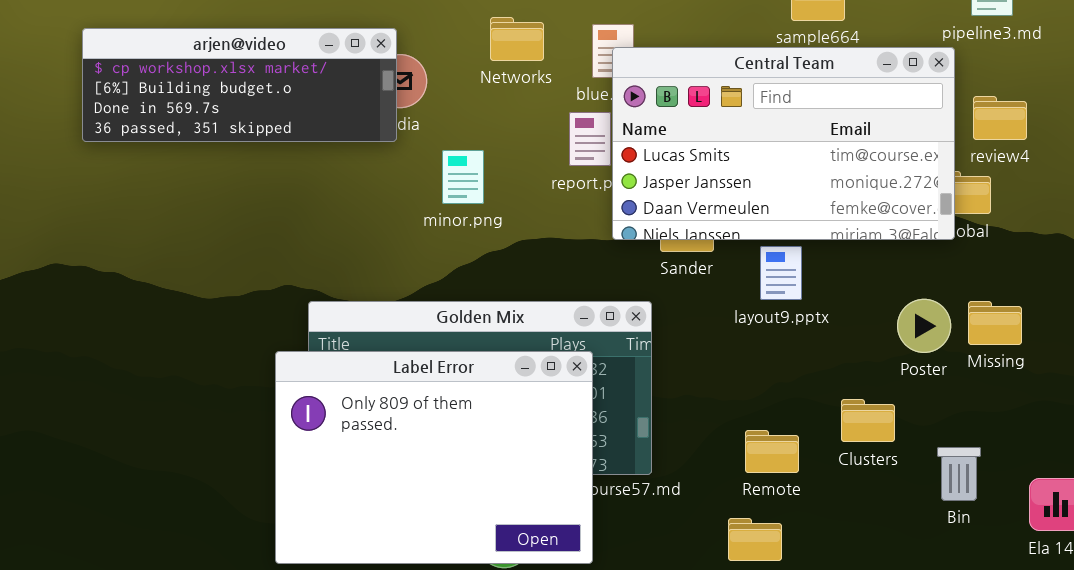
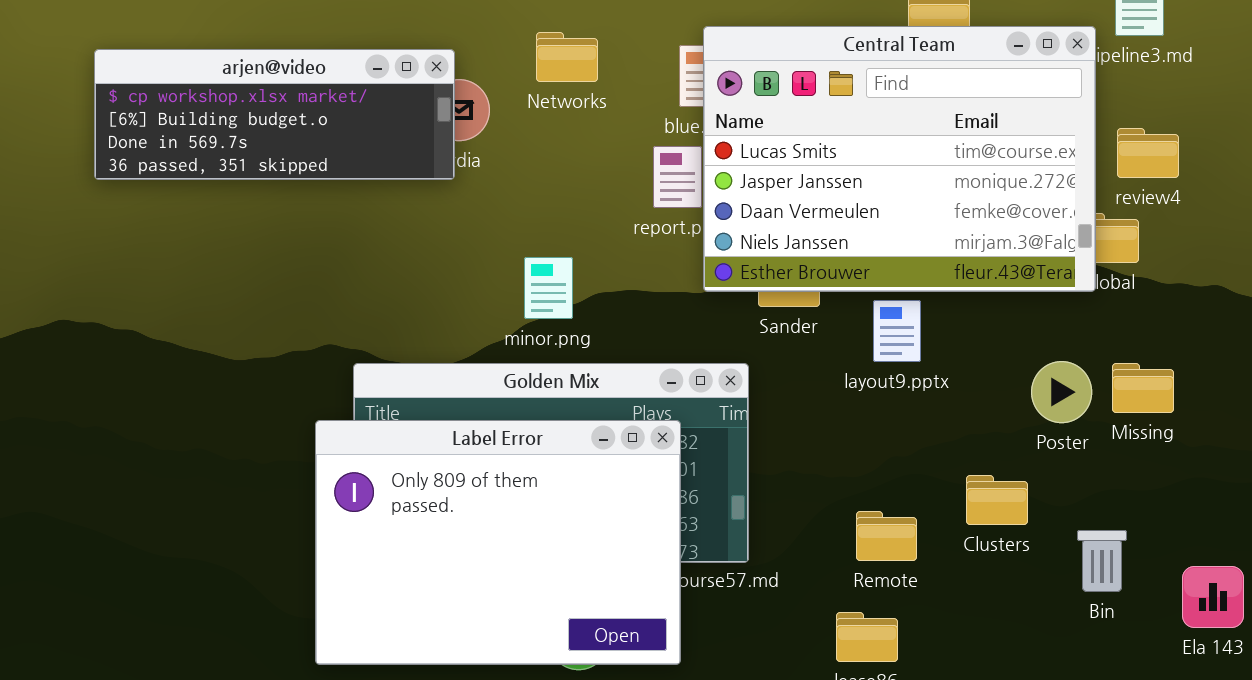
Networks: [490,17,544,61] -> [536,32,598,82], moved
Central Team: [612,47,955,240] -> [703,26,1096,292], resized
minor.png: [442,150,484,204] -> [524,257,573,319], moved

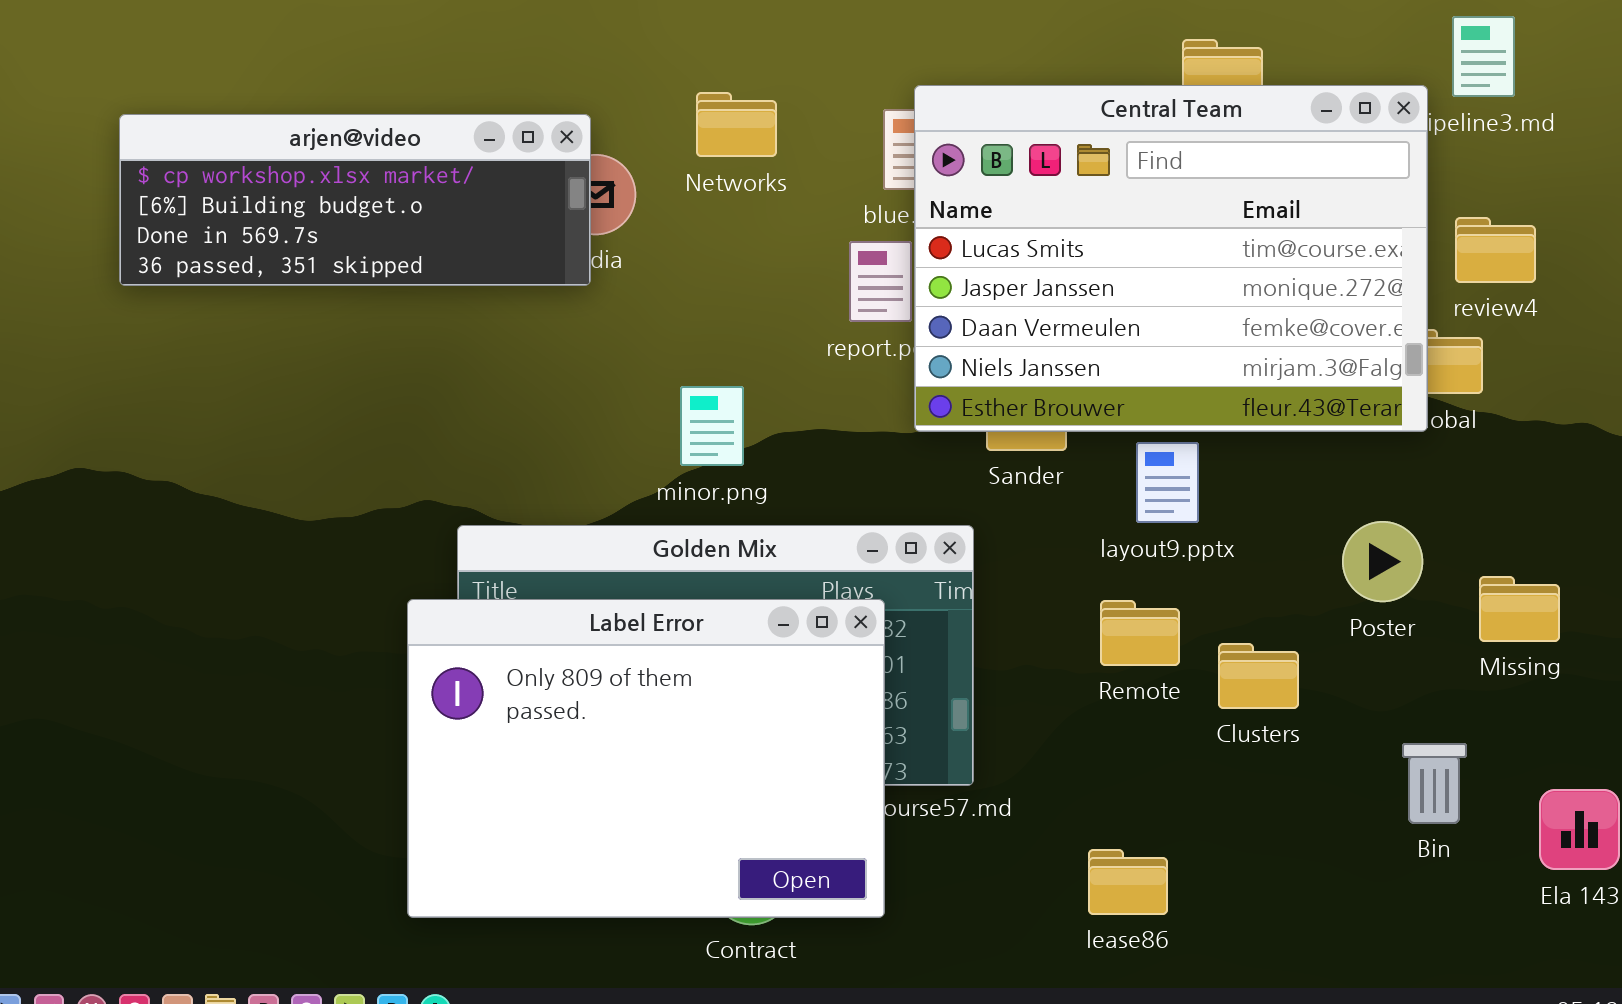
Missing: [1112,363,1174,413] -> [1479,576,1560,642], moved
Clusters: [966,475,1028,525] -> [1218,643,1299,709], moved
Remote: [856,511,917,561] -> [1100,600,1180,666], moved

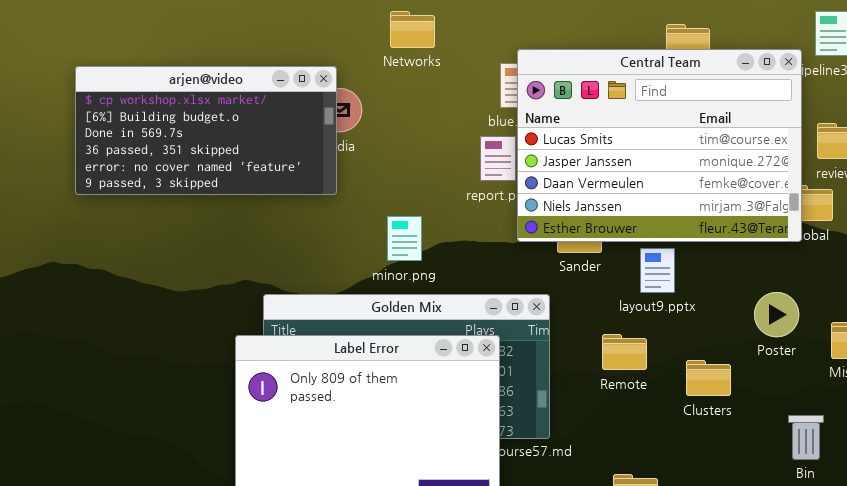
Networks: [696,92,777,157] -> [390,11,435,48], moved
arjen@video: [119,114,591,286] -> [75,66,337,195], resized
Remote: [1100,600,1180,666] -> [602,334,647,370], moved

